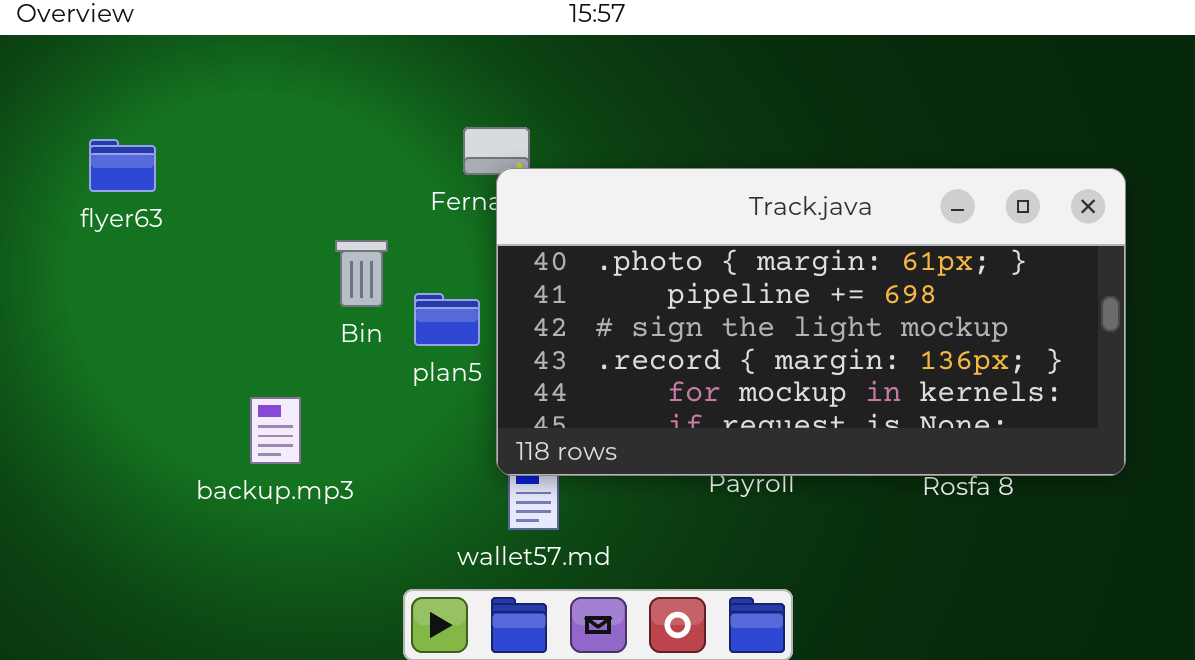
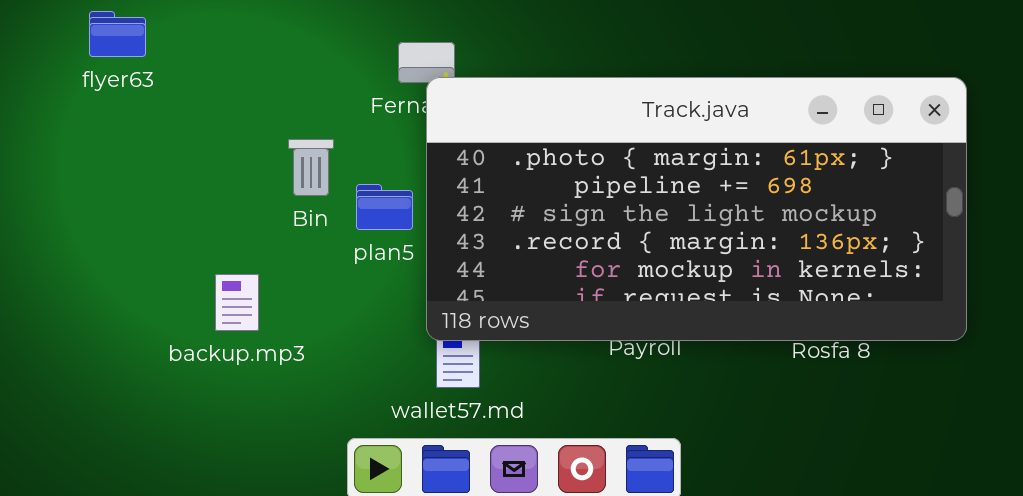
flyer63: [89,139,156,192] -> [89,11,146,57], moved

